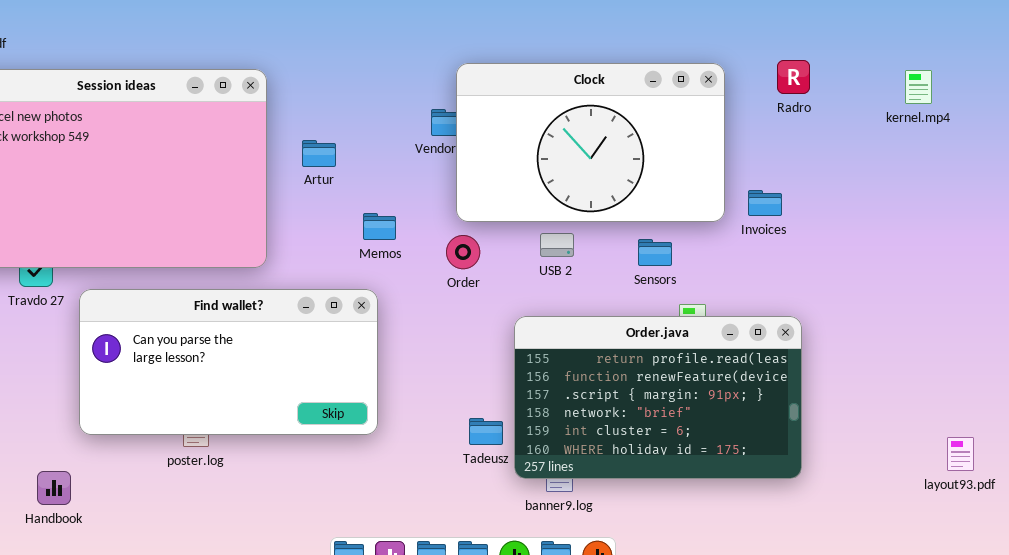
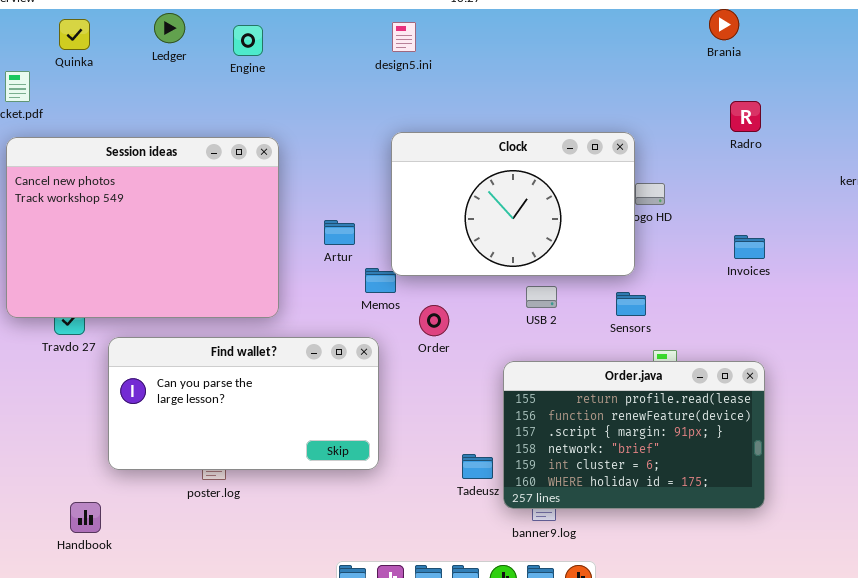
Radro: [777,60,810,94] -> [730,101,761,132], moved
Clock: [456,63,725,222] -> [391,132,635,276], moved
Artur: [302,140,336,167] -> [324,220,355,245], moved
Invoices: [748,190,782,216] -> [734,235,765,259], moved
Order: [446,235,480,269] -> [419,305,449,336], moved

